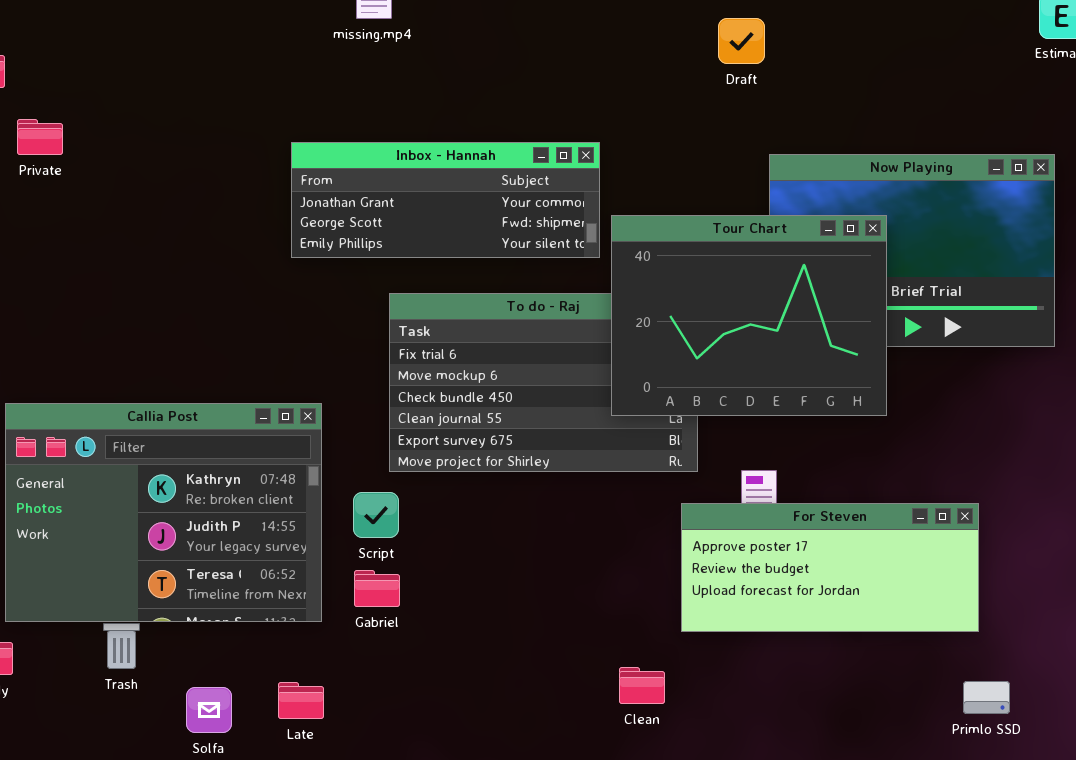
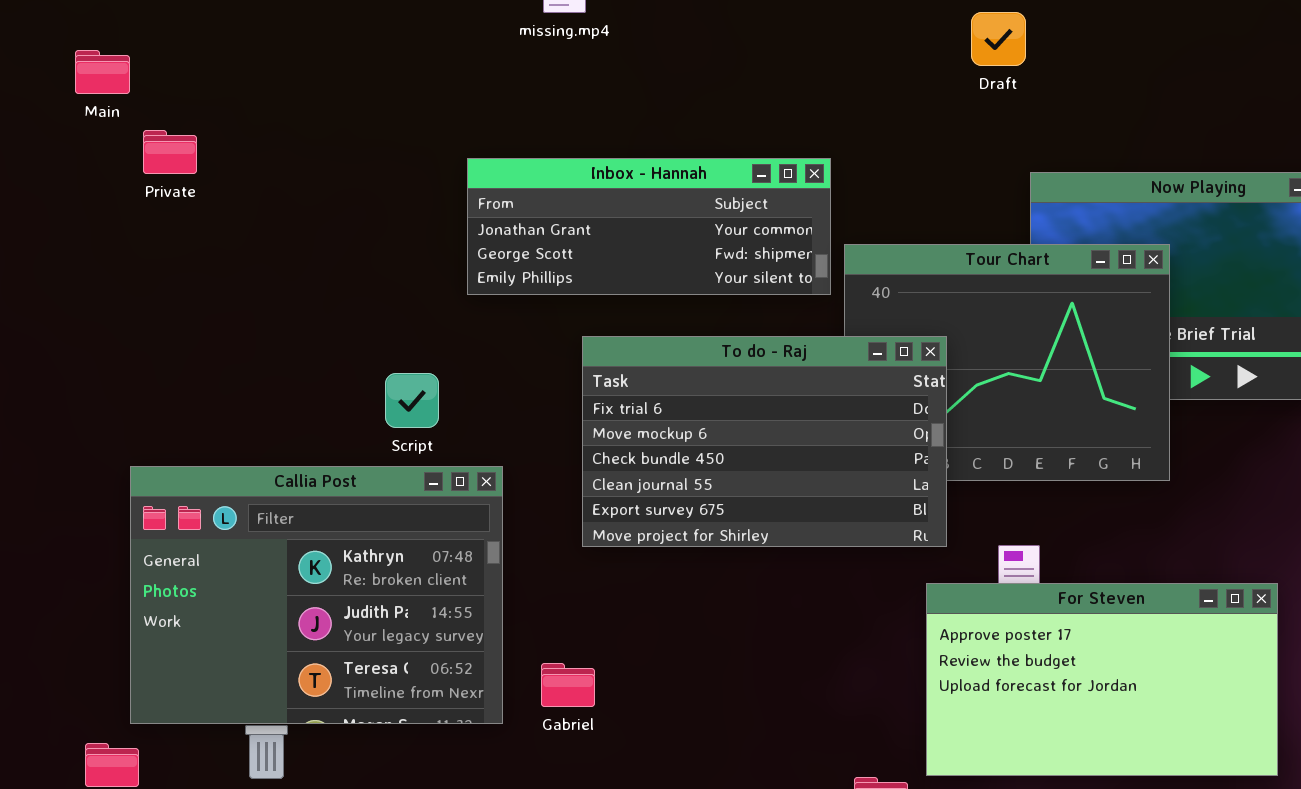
To do - Raj: [389,293,698,472] -> [582,336,947,547], raised
Script: [353,492,399,538] -> [385,373,439,428], moved
For Steven: [681,503,979,632] -> [926,583,1278,776], resized

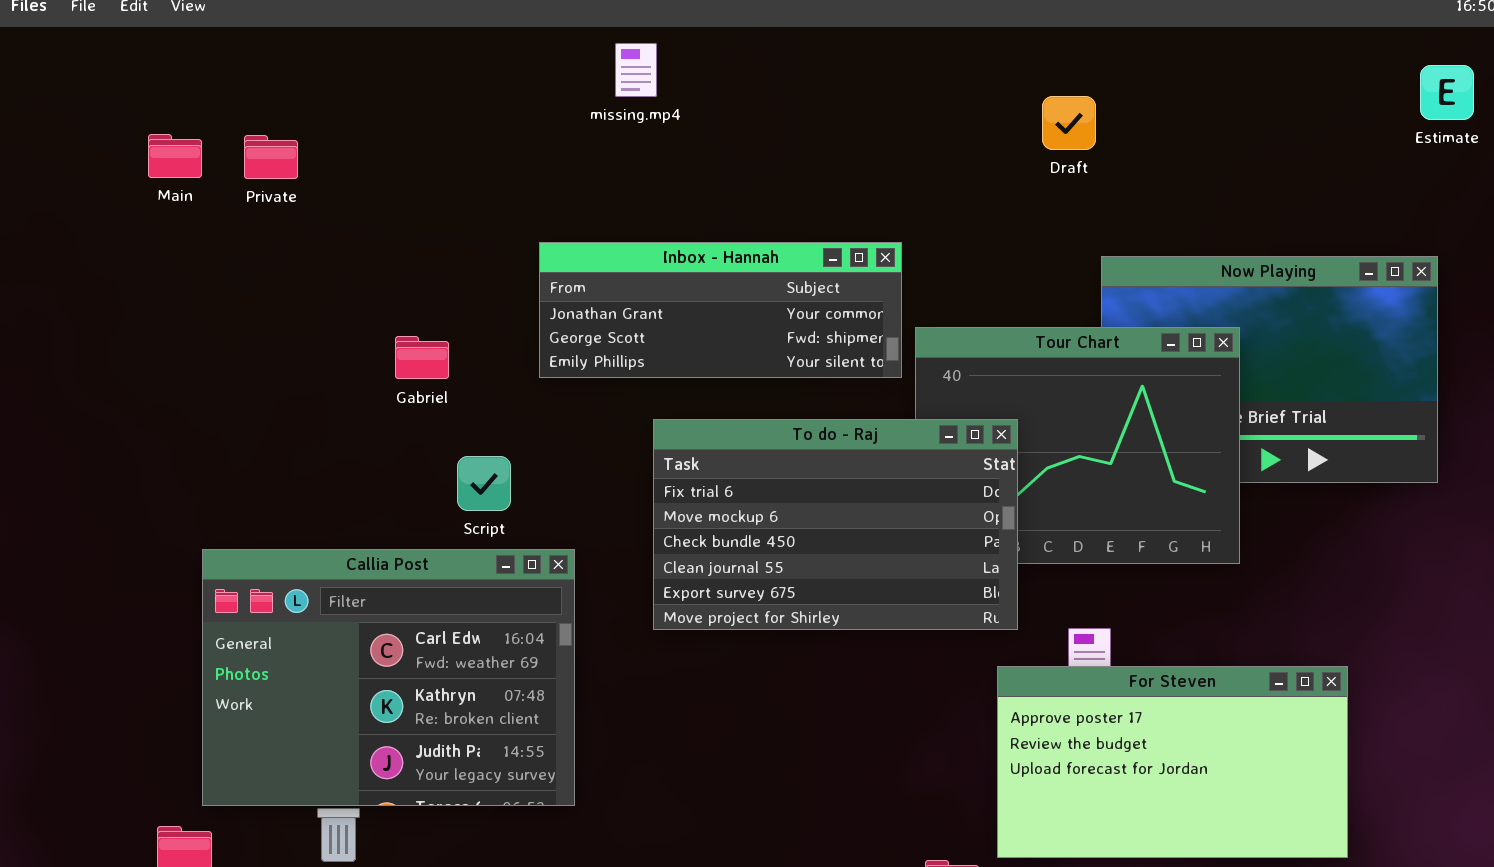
Private: [143,130,197,174] -> [244,135,298,179], moved
Callia Post: [130,466,503,724] -> [202,549,575,806], scrolled up 1 row
Gabriel: [541,663,595,707] -> [395,336,449,379], moved

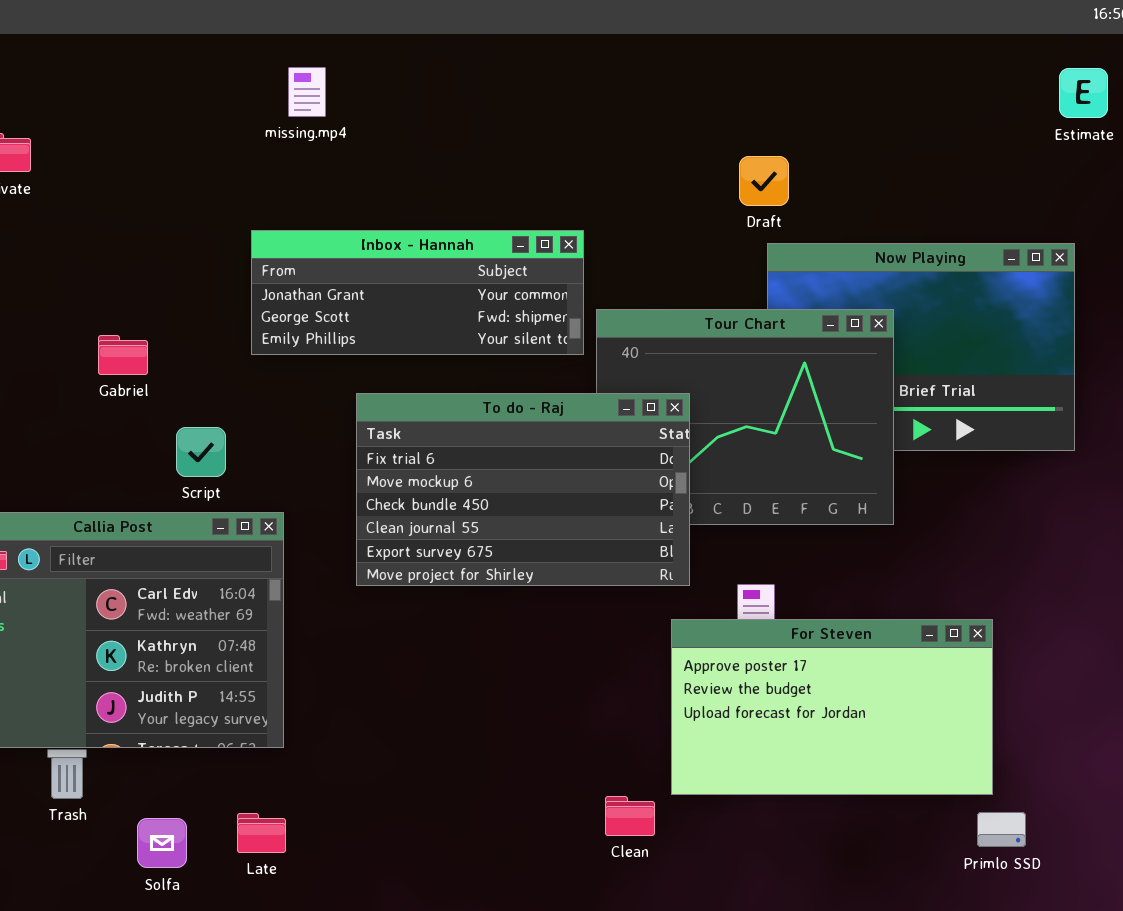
missing.mp4: [615,43,657,97] -> [288,67,326,117], moved
Draft: [1042,96,1096,150] -> [739,156,789,206], moved
Gabriel: [395,336,449,379] -> [98,335,148,375], moved

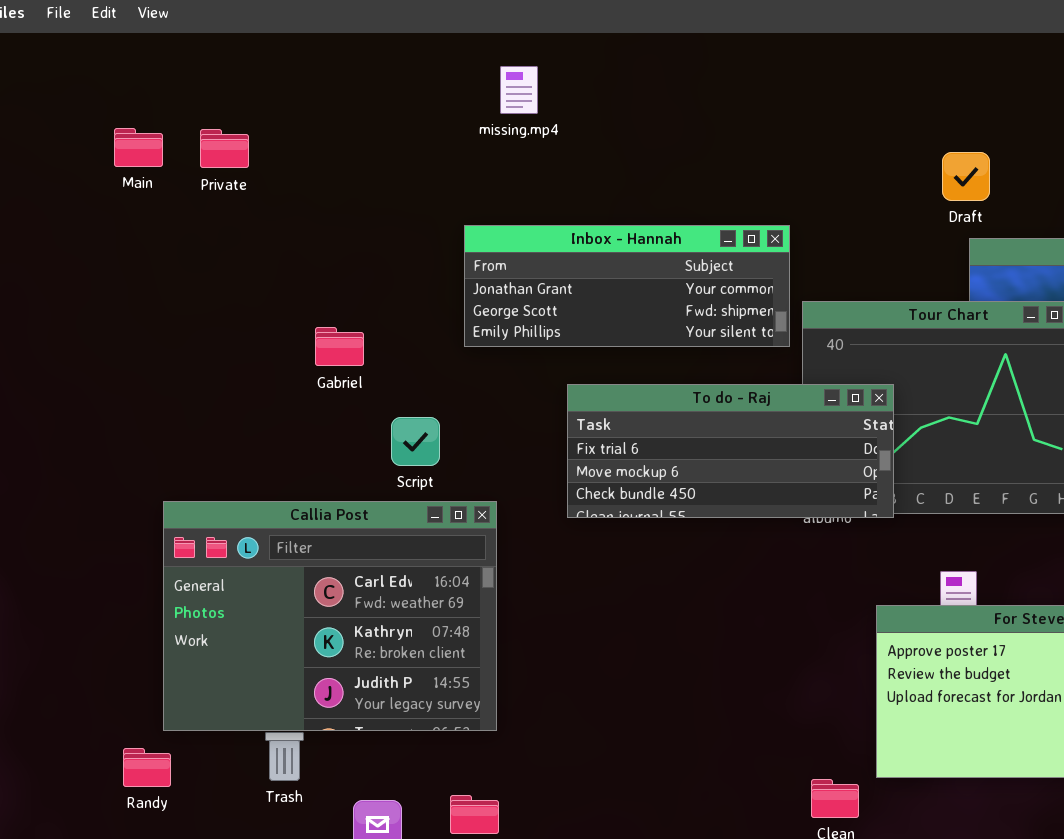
To do - Raj: [356,393,690,586] -> [567,384,894,518], resized

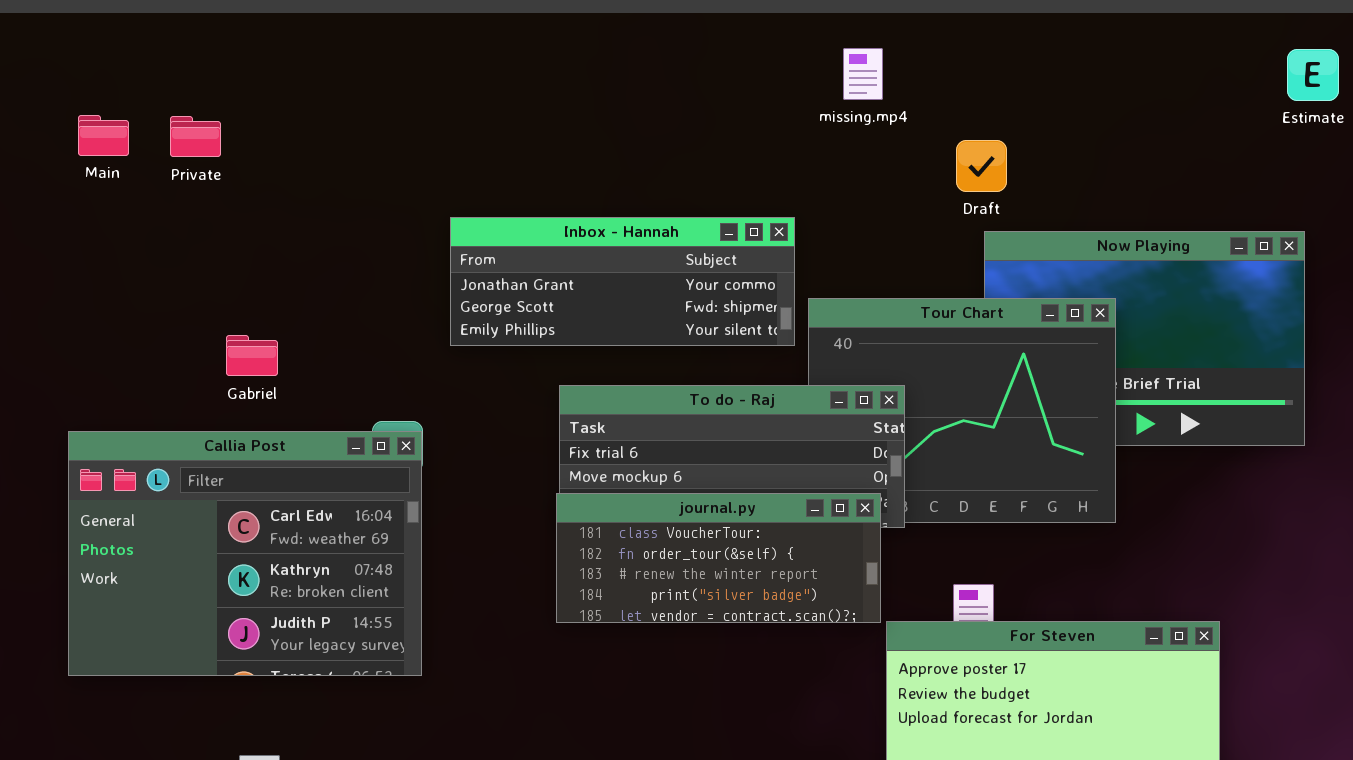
missing.mp4: [500,66,538,114] -> [843,48,883,100], moved
Gabriel: [315,327,364,366] -> [226,335,278,376], moved
journal.py: none -> [556,493,881,623], opened
Callia Post: [163,501,497,731] -> [68,431,422,676], moved

